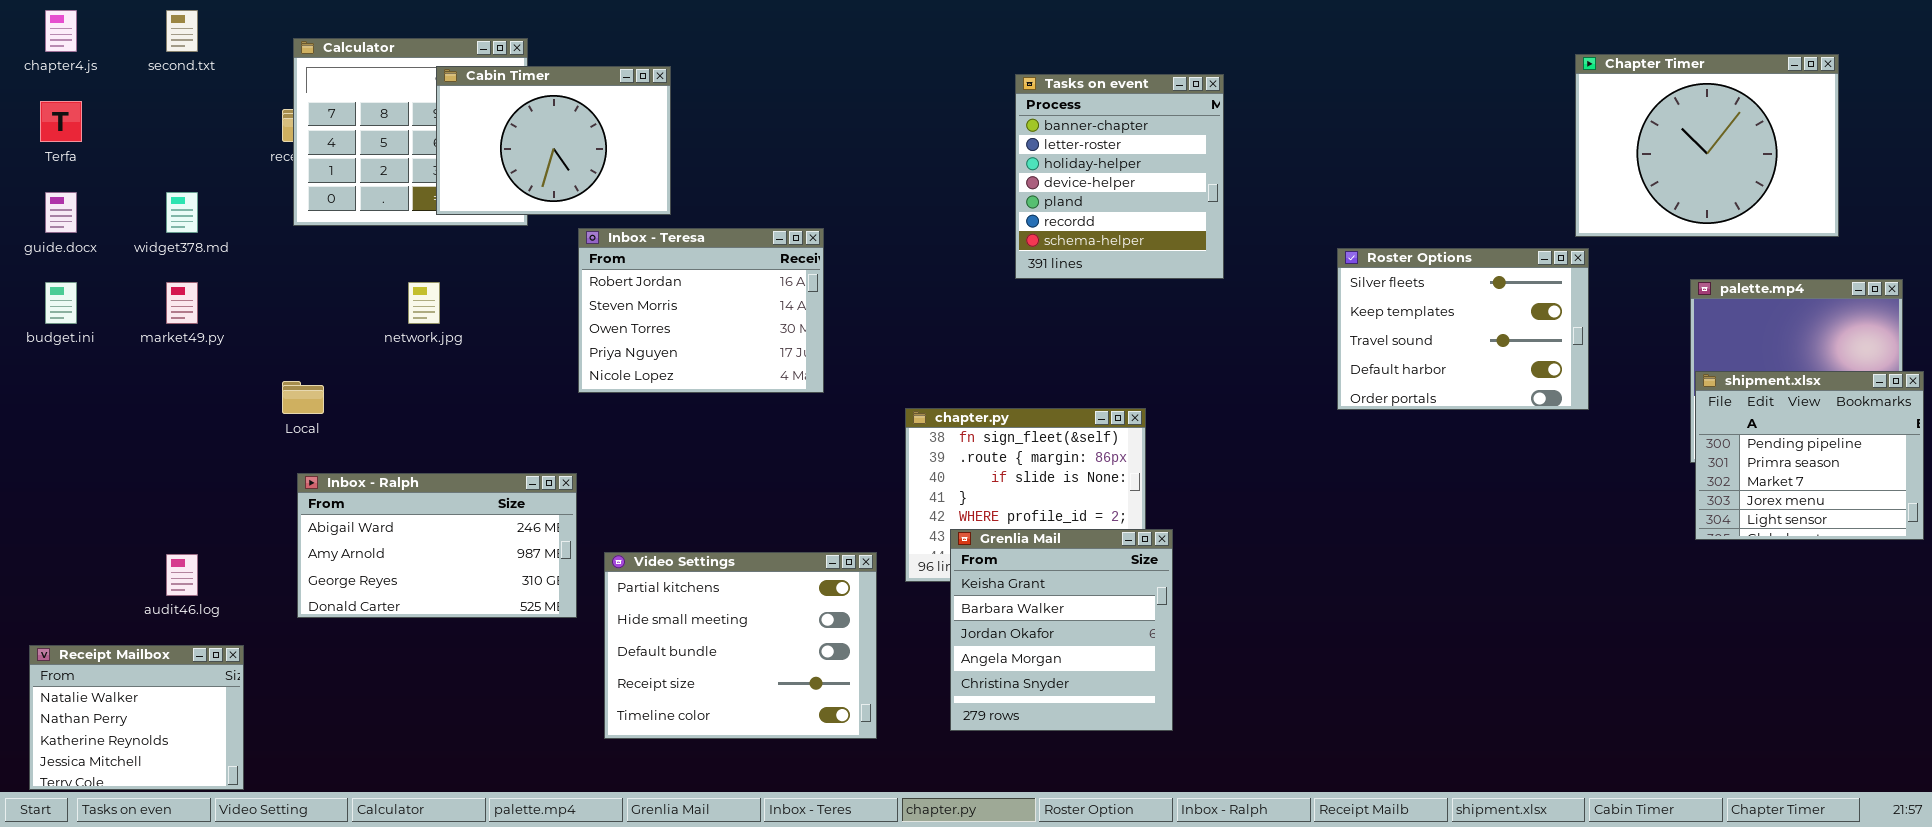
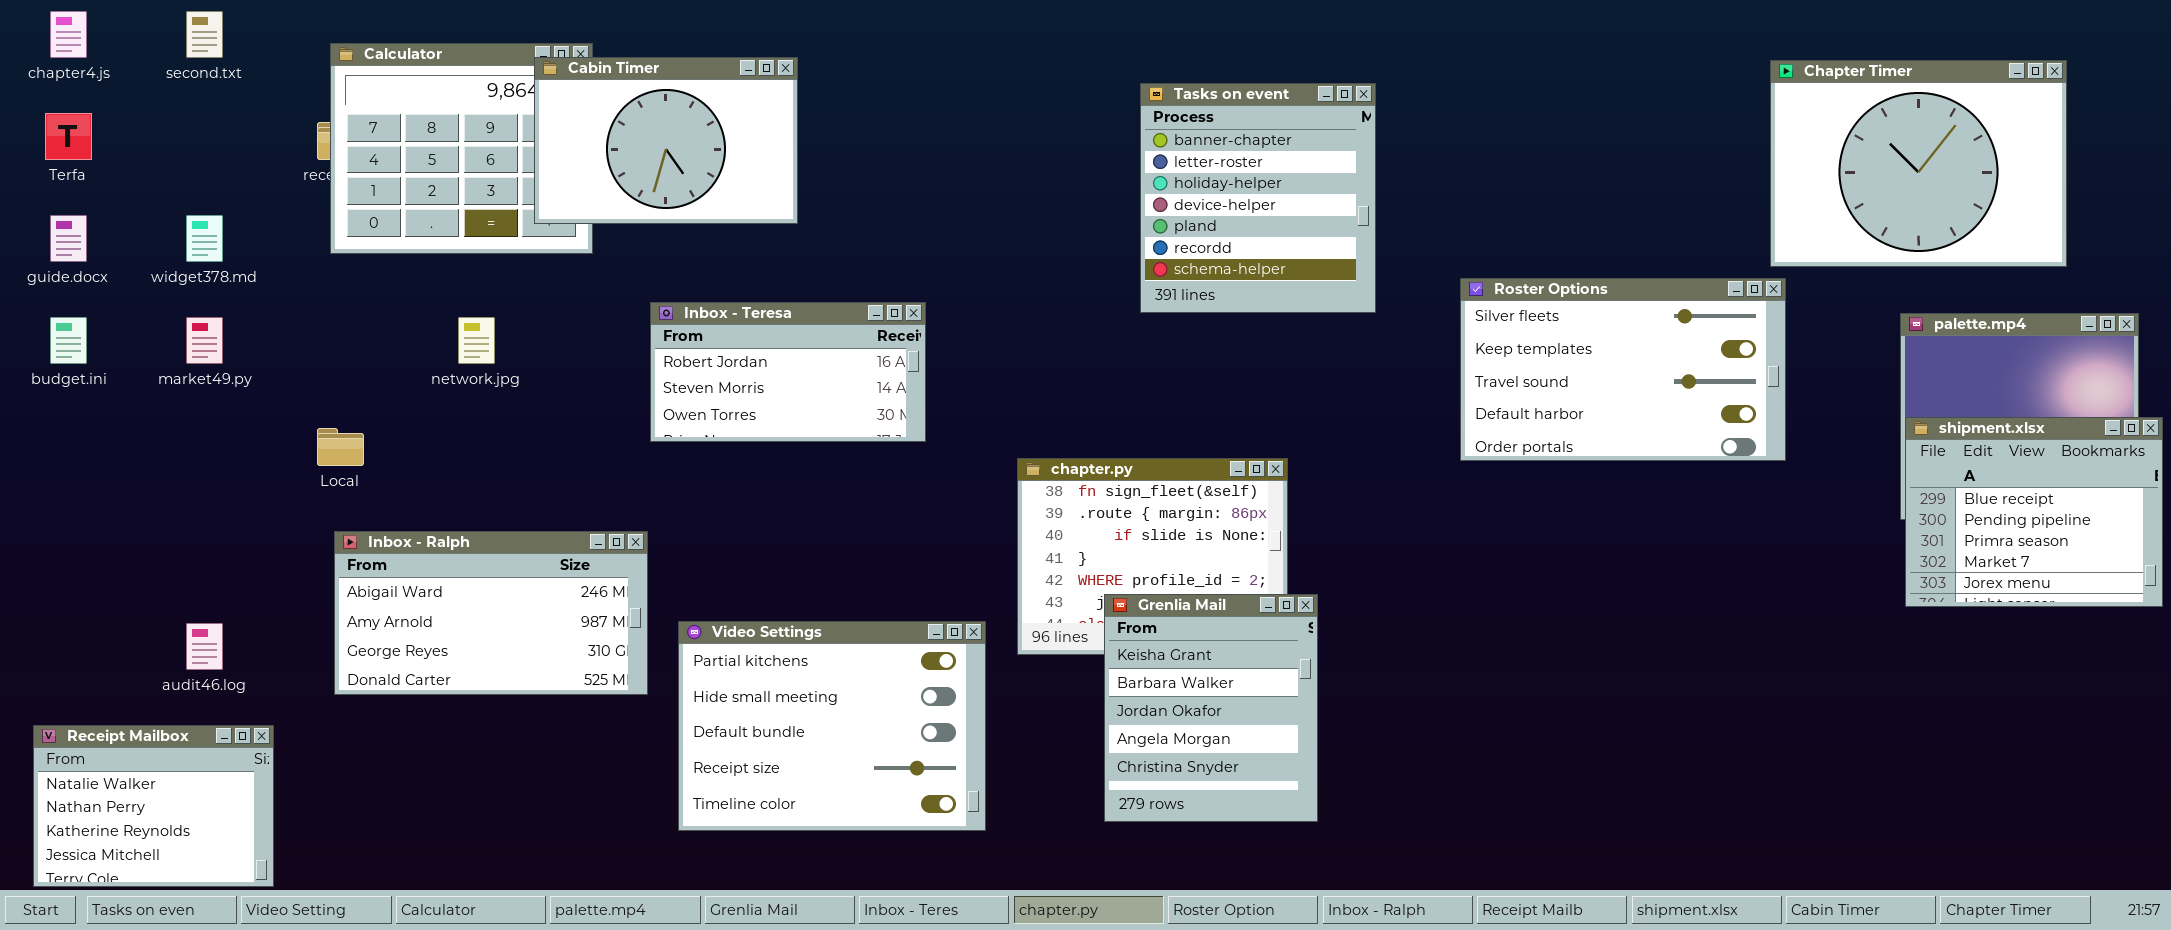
Cabin Timer: [436,66,671,215] -> [534,57,798,224], moved
Inbox - Teresa: [578,228,824,393] -> [650,302,926,442], resized
Roster Options: [1337,248,1589,410] -> [1460,278,1786,461], resized
shipment.xlsx: [1695,371,1924,540] -> [1905,417,2163,607], scrolled up 1 row
Grenlia Mail: [950,529,1173,731] -> [1104,594,1318,822], resized

